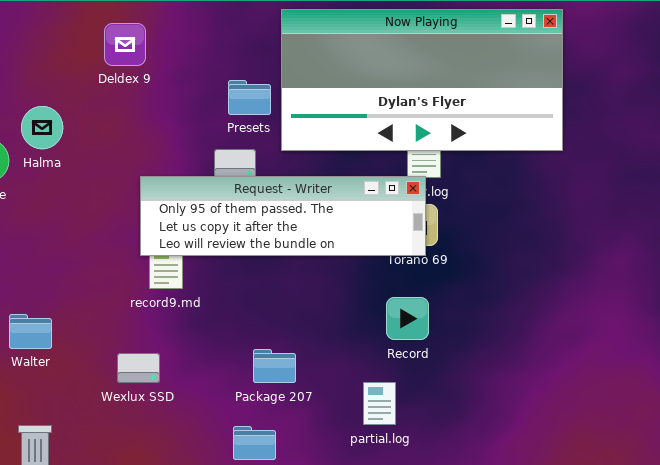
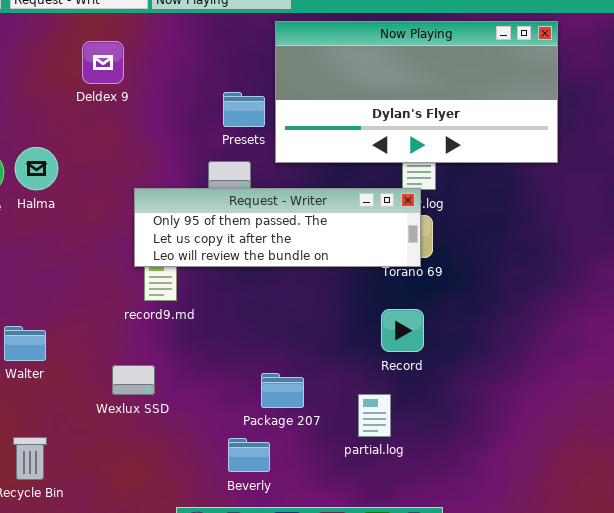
Deldex 9: [104,23,146,66] -> [82,41,124,84], moved
Halma: [21,106,63,149] -> [15,147,58,190], moved
Package 207: [253,349,296,383] -> [261,373,304,408], moved

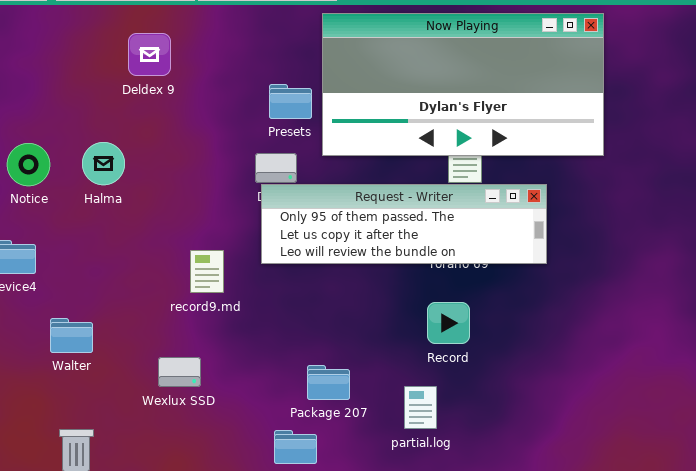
Halma: [15,147,58,190] -> [82,142,125,185], moved
Request - Writer: [134,188,421,267] -> [261,184,547,264], moved

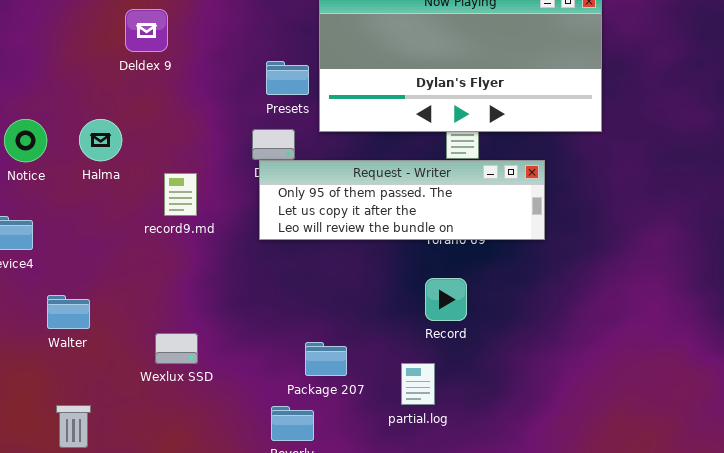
record9.md: [190,250,224,293] -> [164,173,197,216], moved

